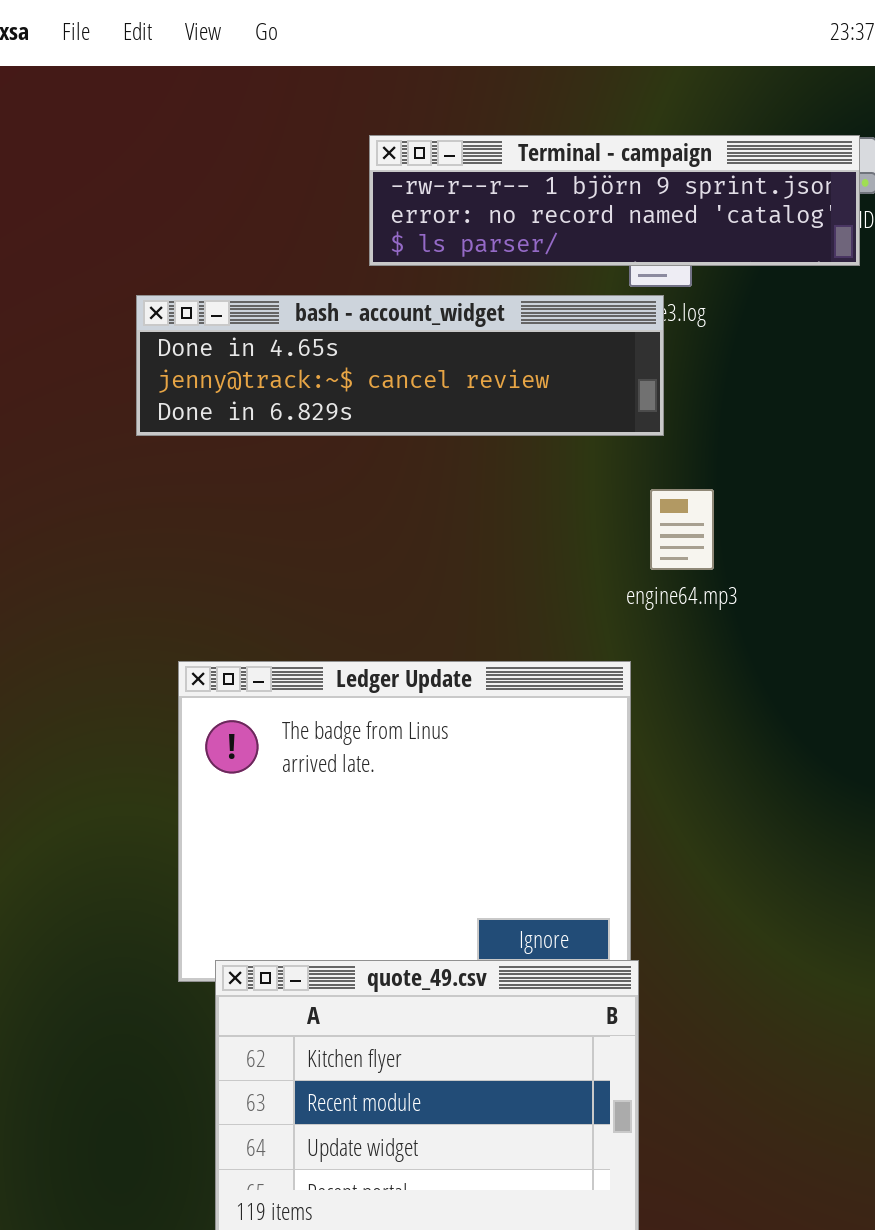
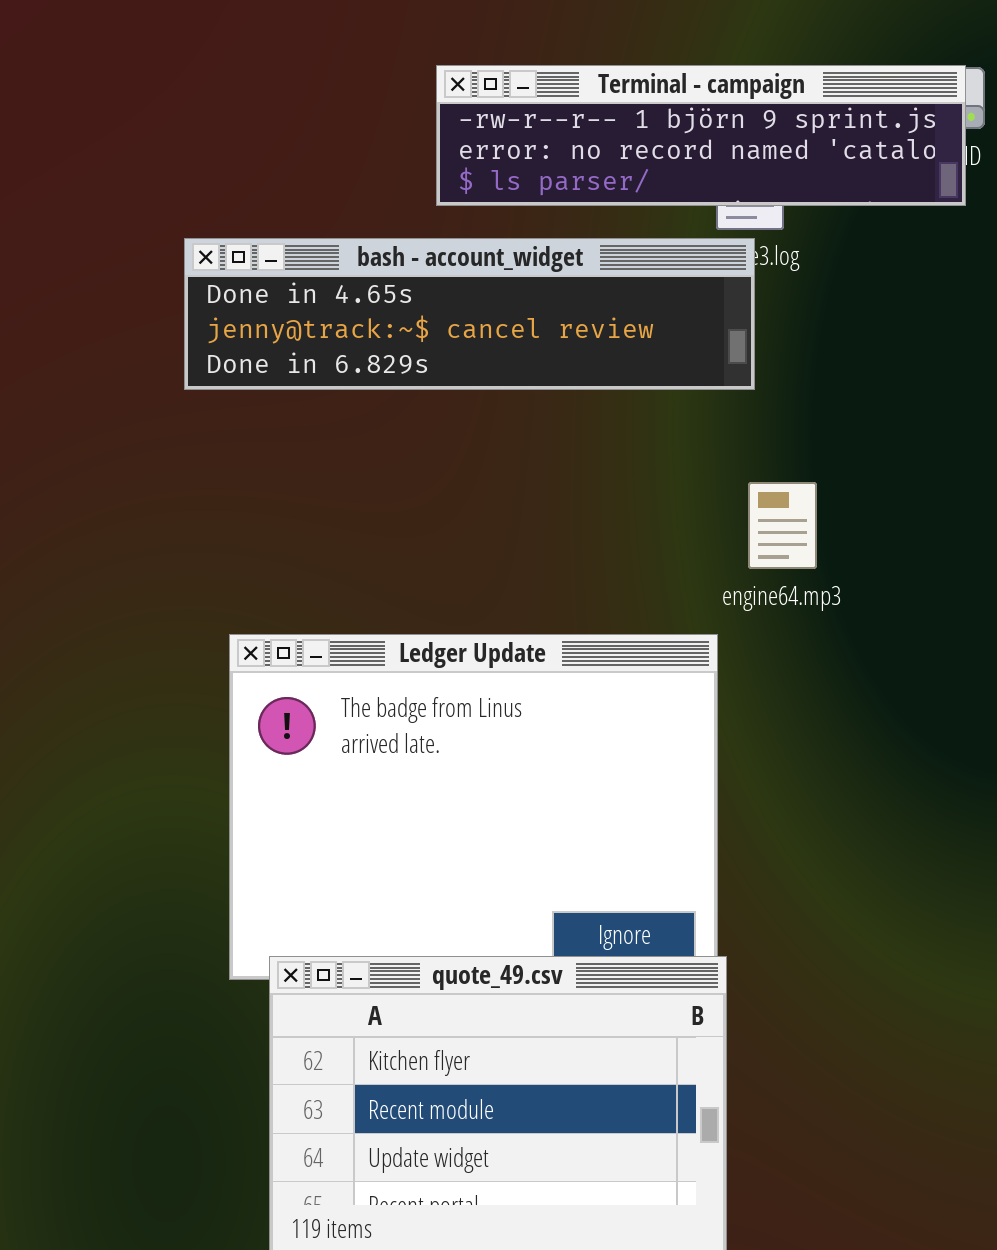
engine64.mp3: [650,489,714,570] -> [748,482,817,569], moved

